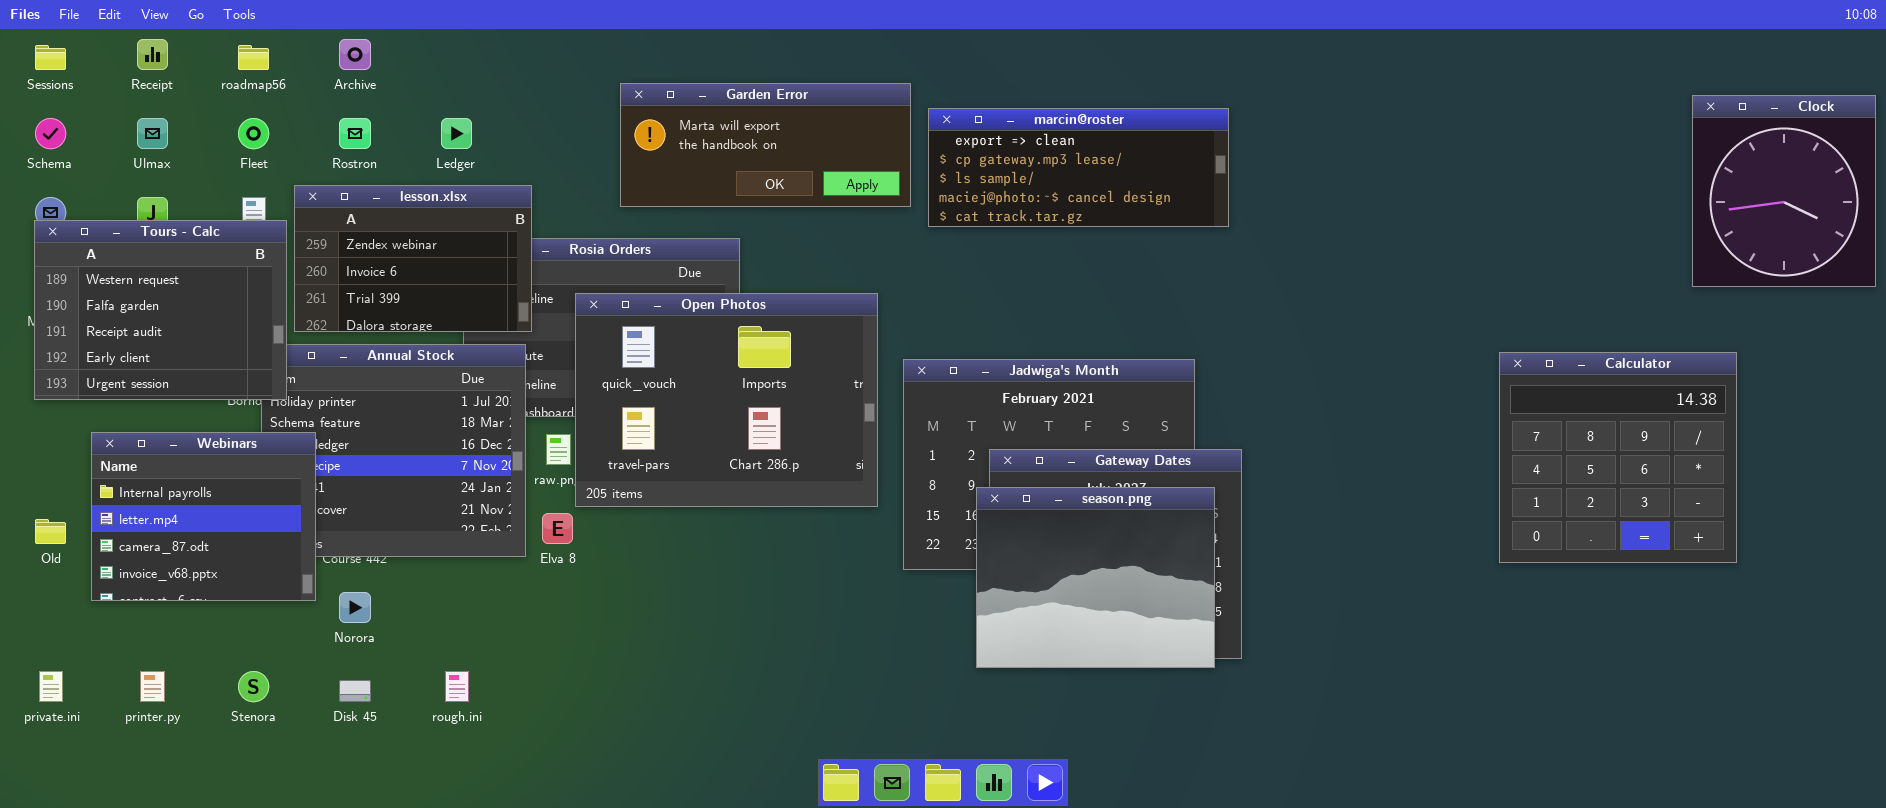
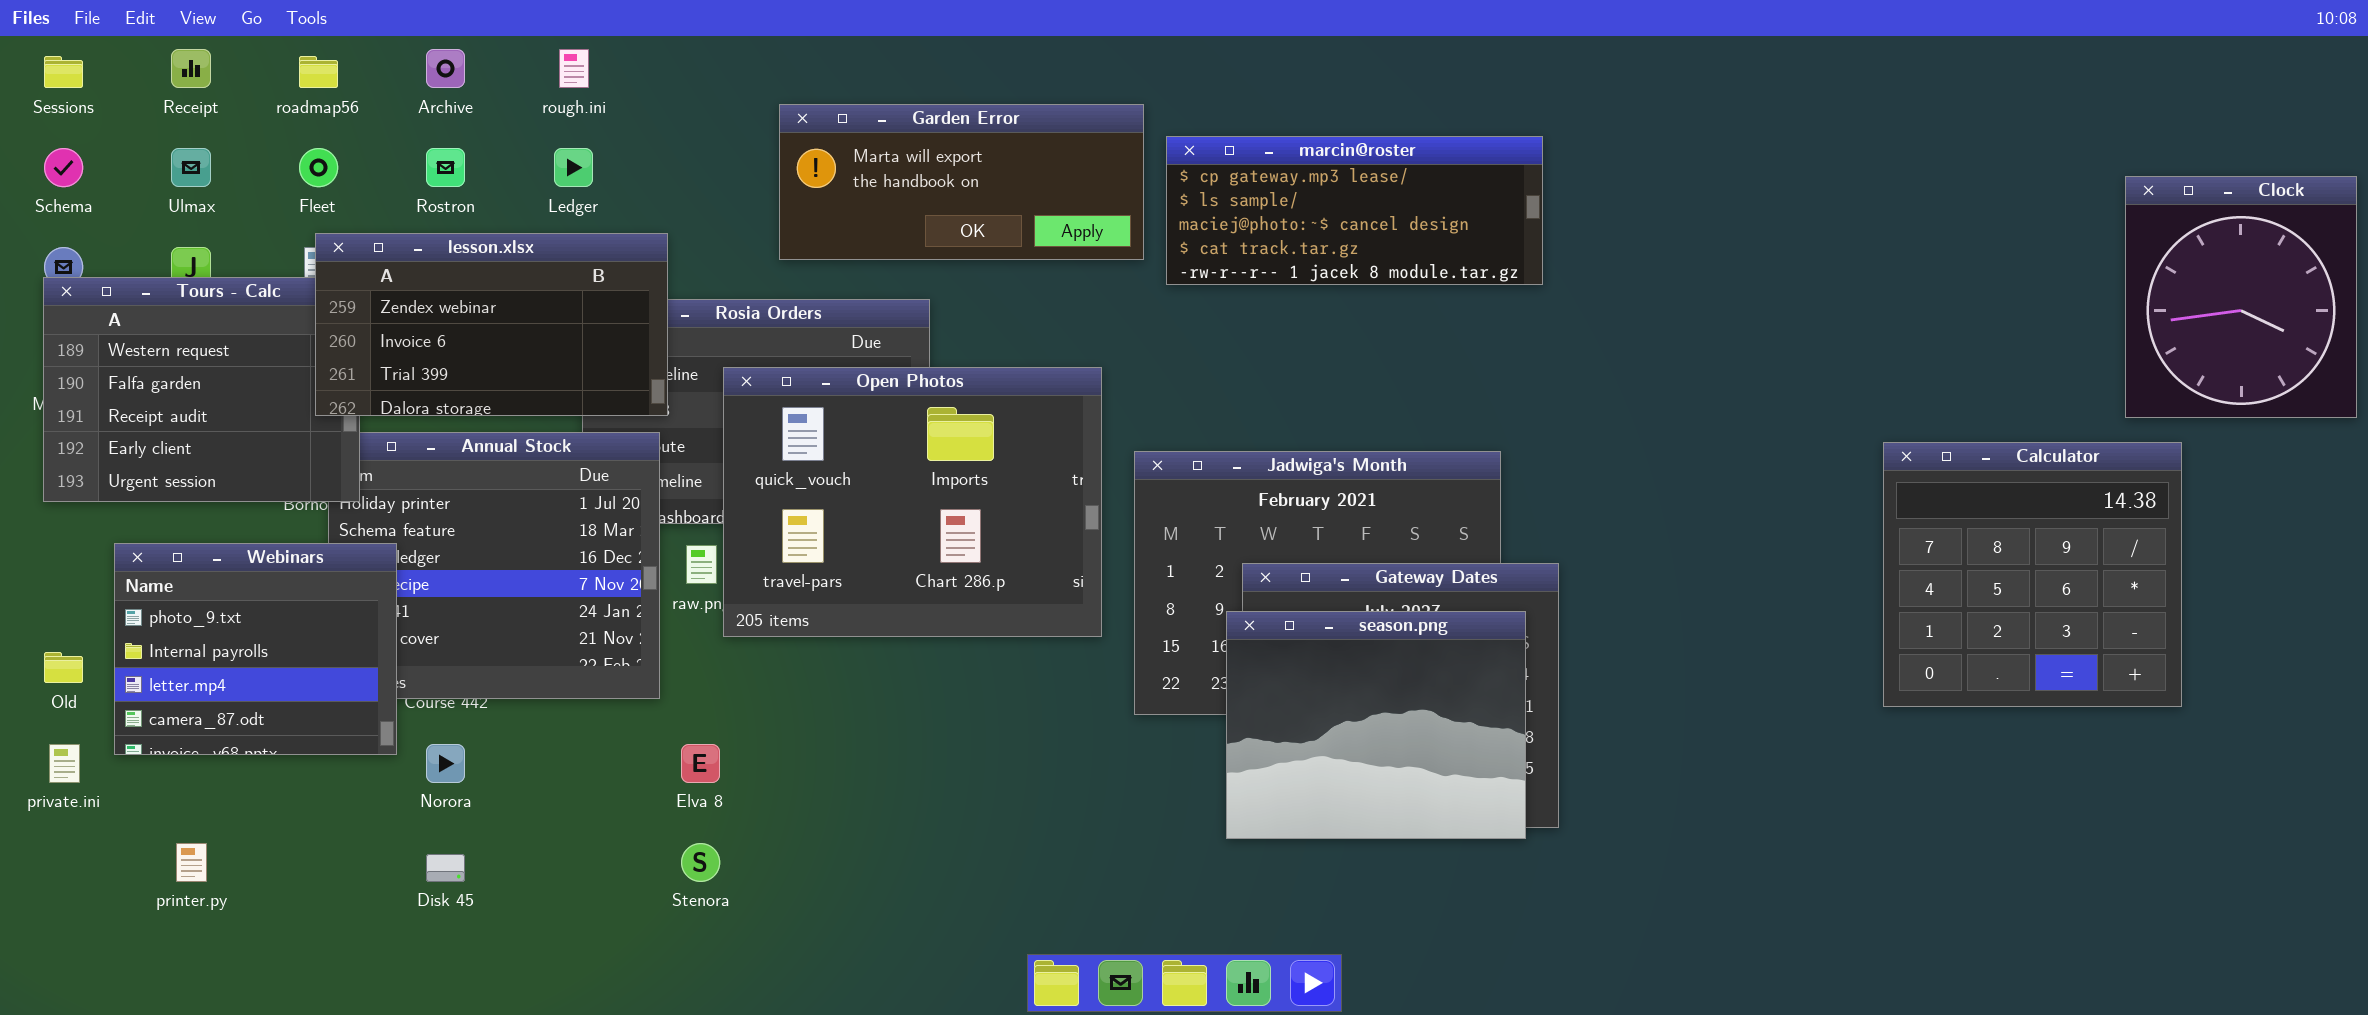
Clock: [1692,95,1876,287] -> [2125,176,2357,418], moved
marcin@roster: [928,108,1229,227] -> [1166,136,1543,285], scrolled down 1 row
lesson.xlsx: [294,185,532,332] -> [315,233,668,416], resized
Webinars: [91,432,316,601] -> [114,543,397,755], scrolled up 1 row
Elva 8: [542,513,573,544] -> [681,744,720,783], moved
private.ini: [39,671,63,702] -> [49,744,80,783], moved
Stenora: [238,671,269,702] -> [681,843,720,882], moved
rough.ini: [445,671,469,702] -> [559,49,589,88], moved

